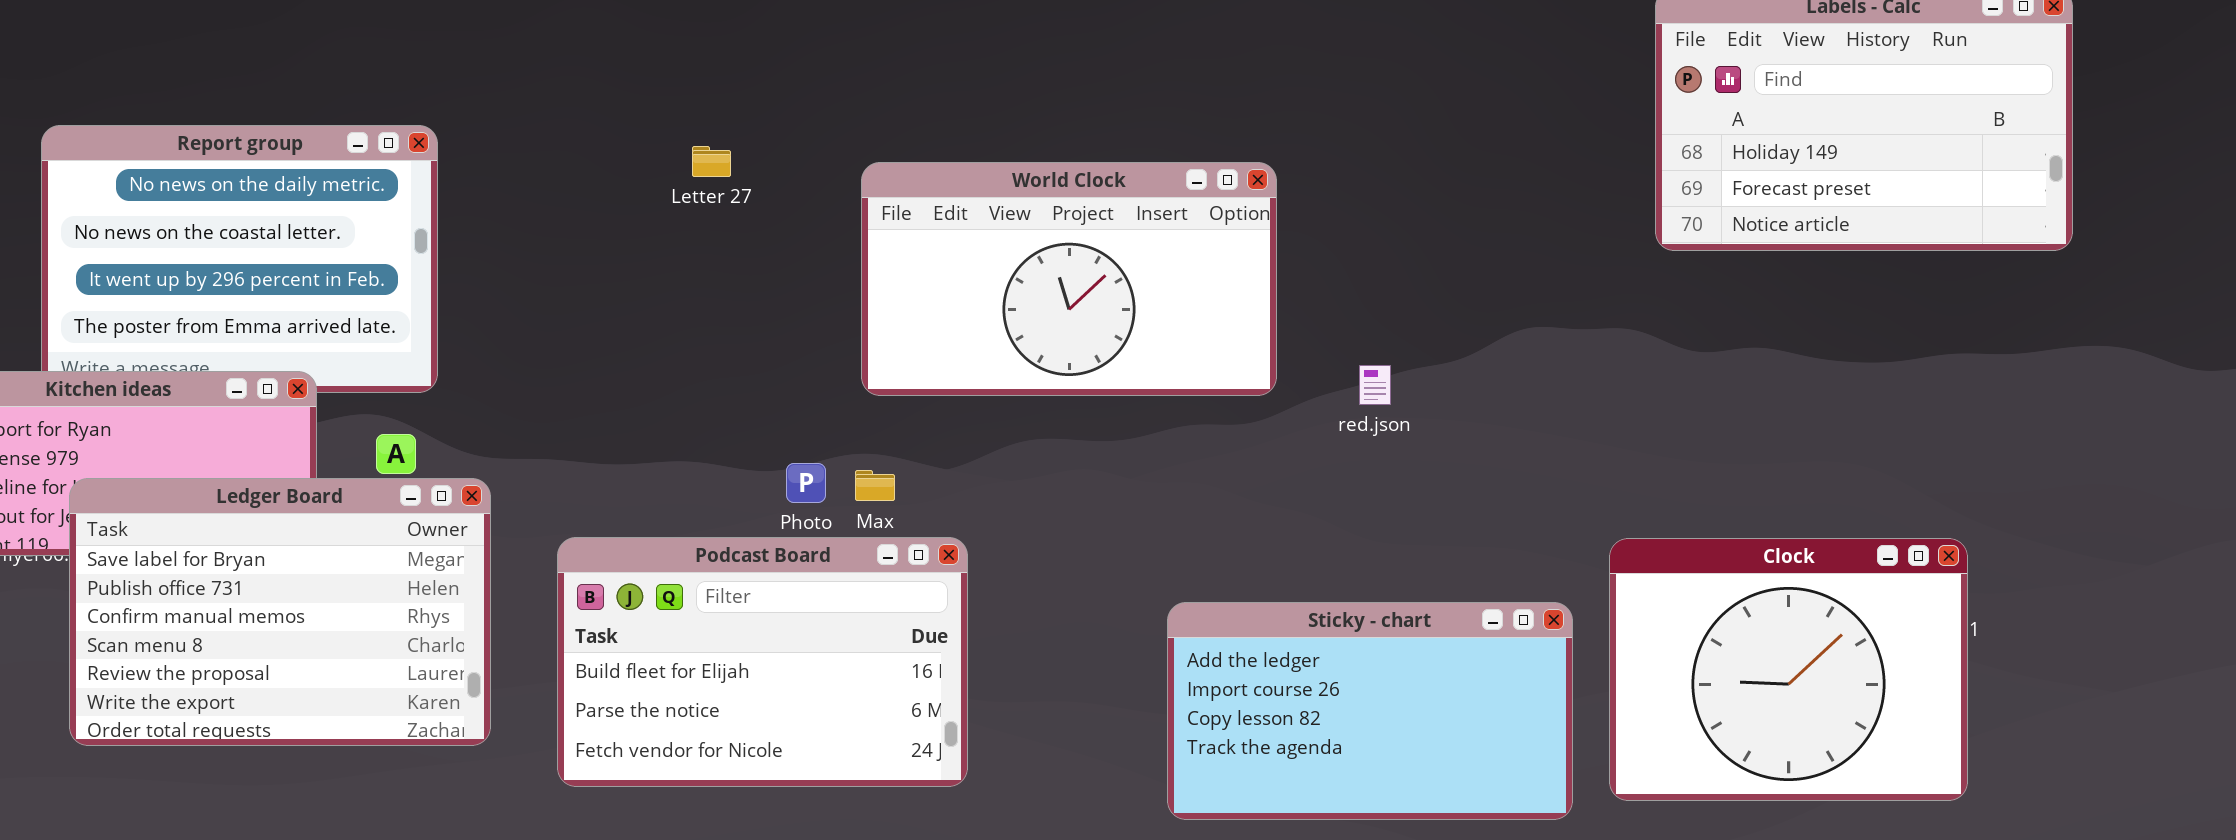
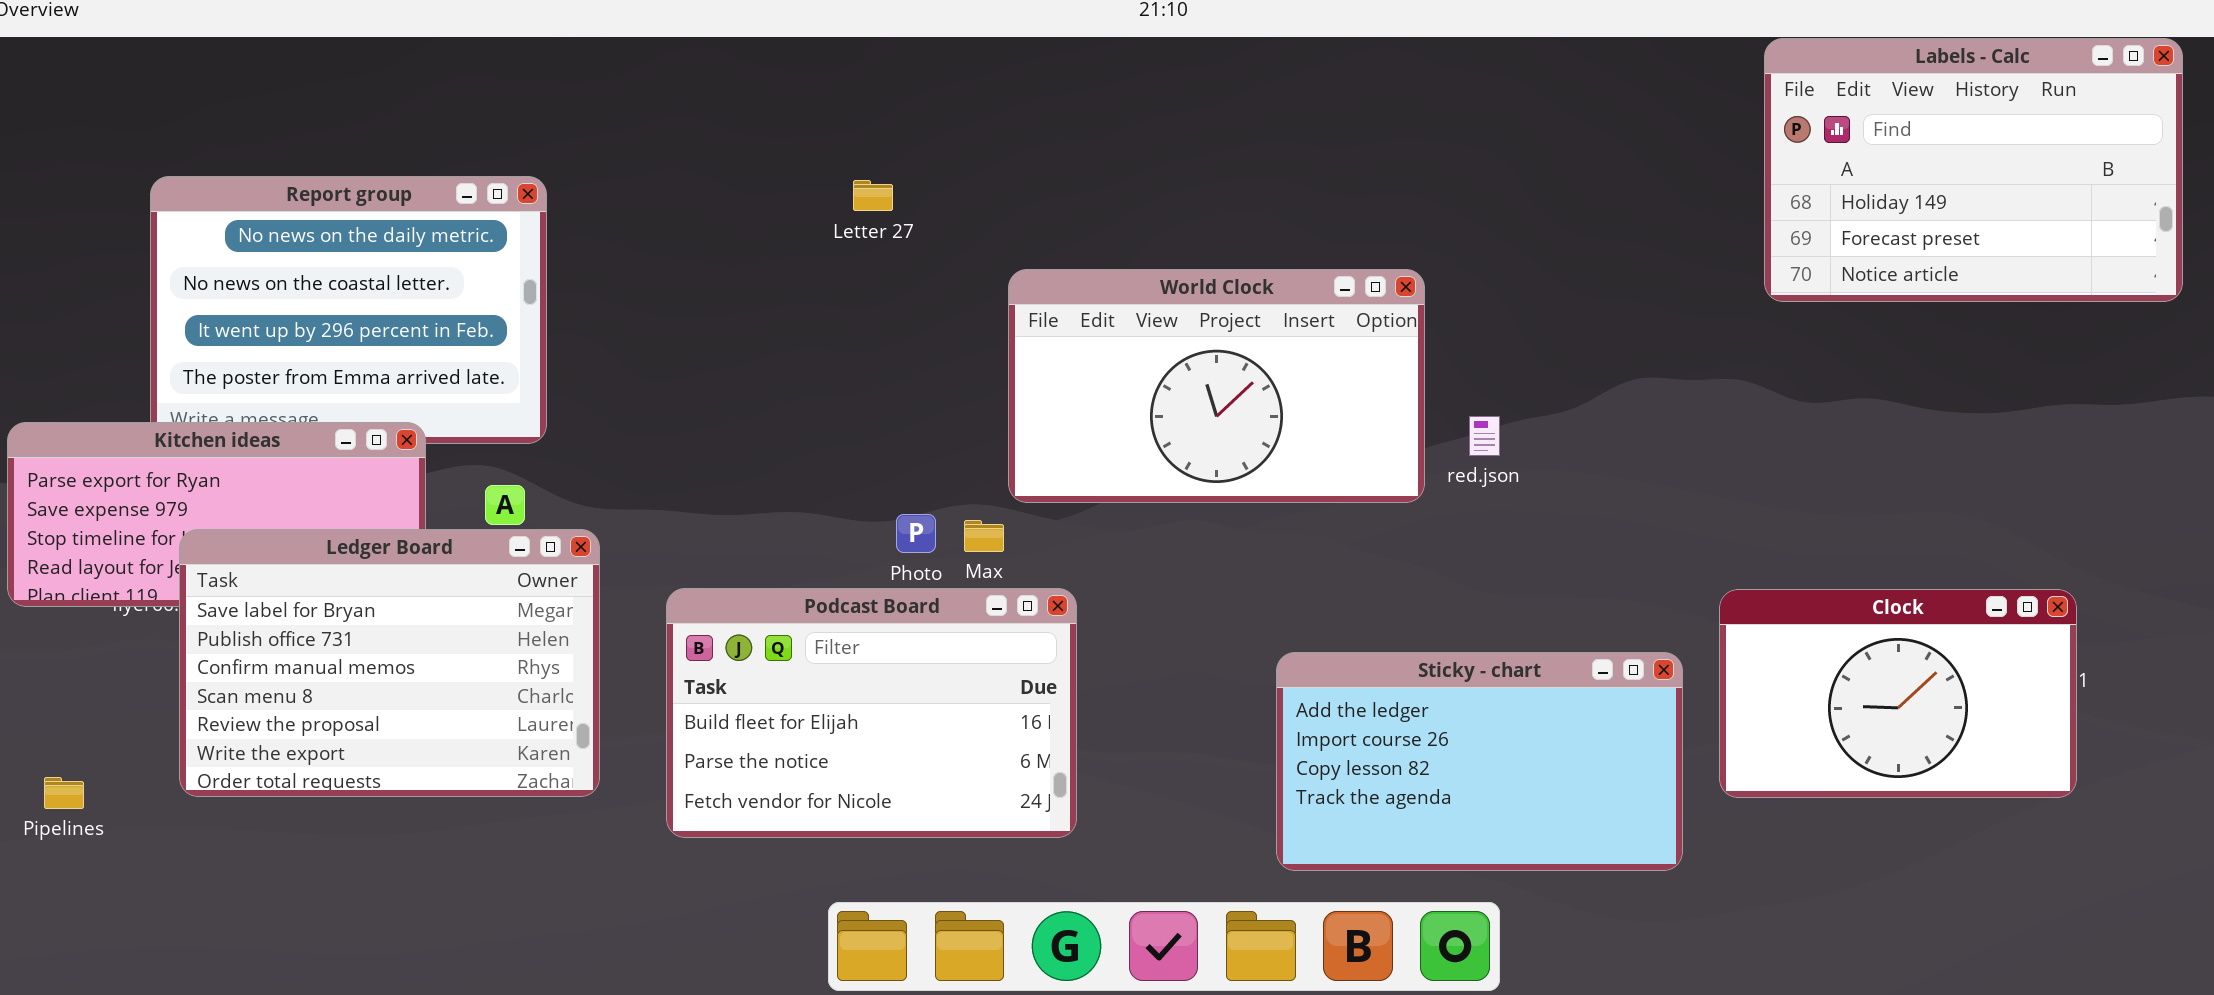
Letter 27: [692,146,731,177] -> [853,180,893,211], moved
World Clock: [861,162,1277,396] -> [1008,269,1425,503], moved
Clock: [1609,538,1968,801] -> [1719,589,2077,798], resized

